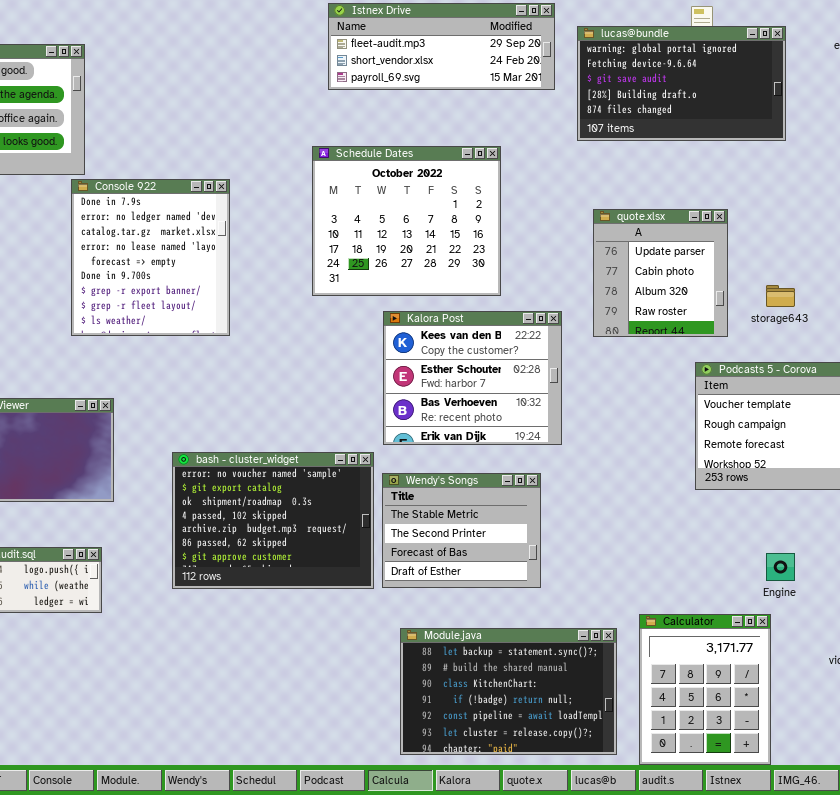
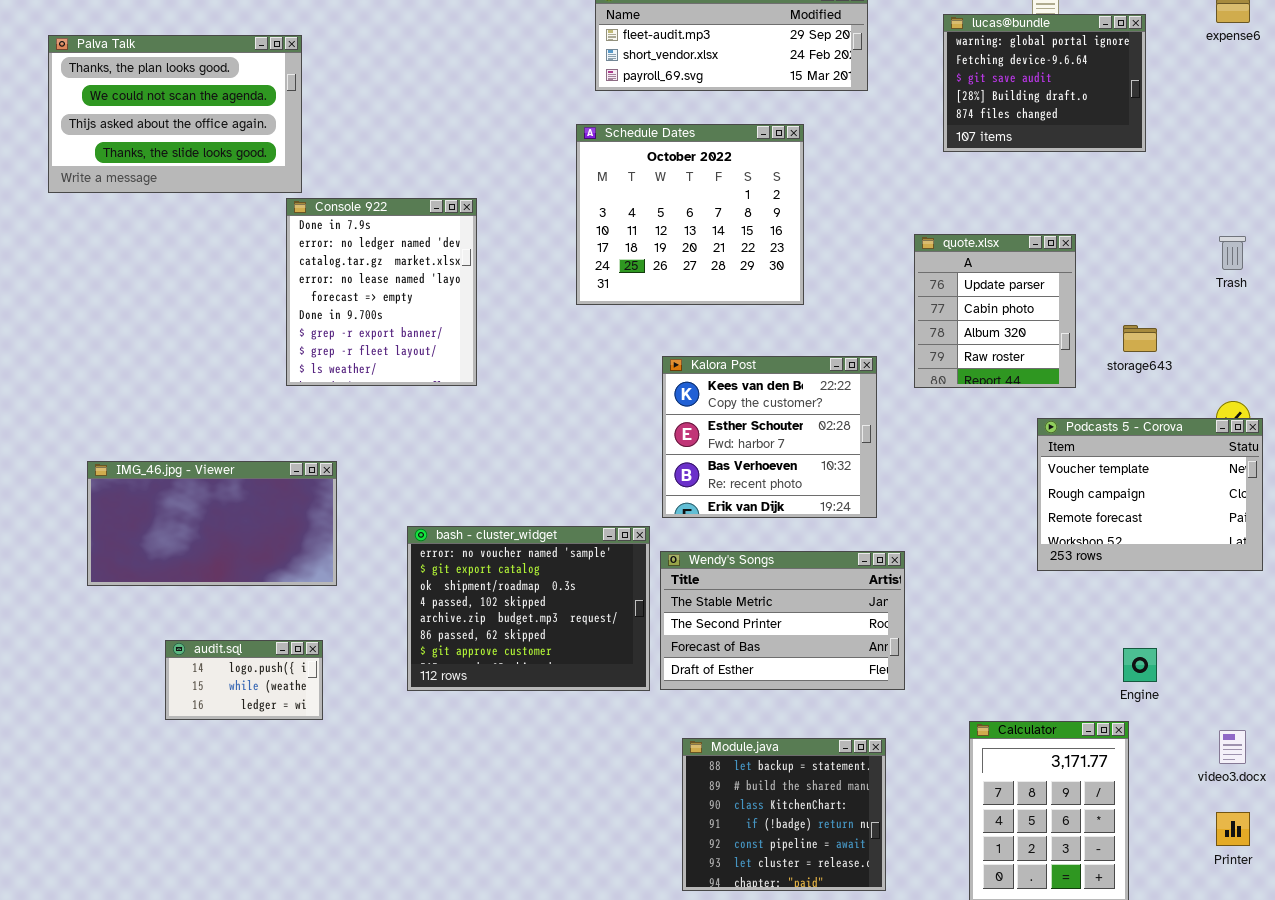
lucas@bundle: [577,26,786,141] -> [943,14,1146,152], resized
Schedule Dates: [312,146,501,296] -> [576,124,804,305], moved
Wendy's Songs: [382,473,541,588] -> [660,551,905,690], resized
Module.java: [400,628,617,755] -> [682,738,886,891], resized

